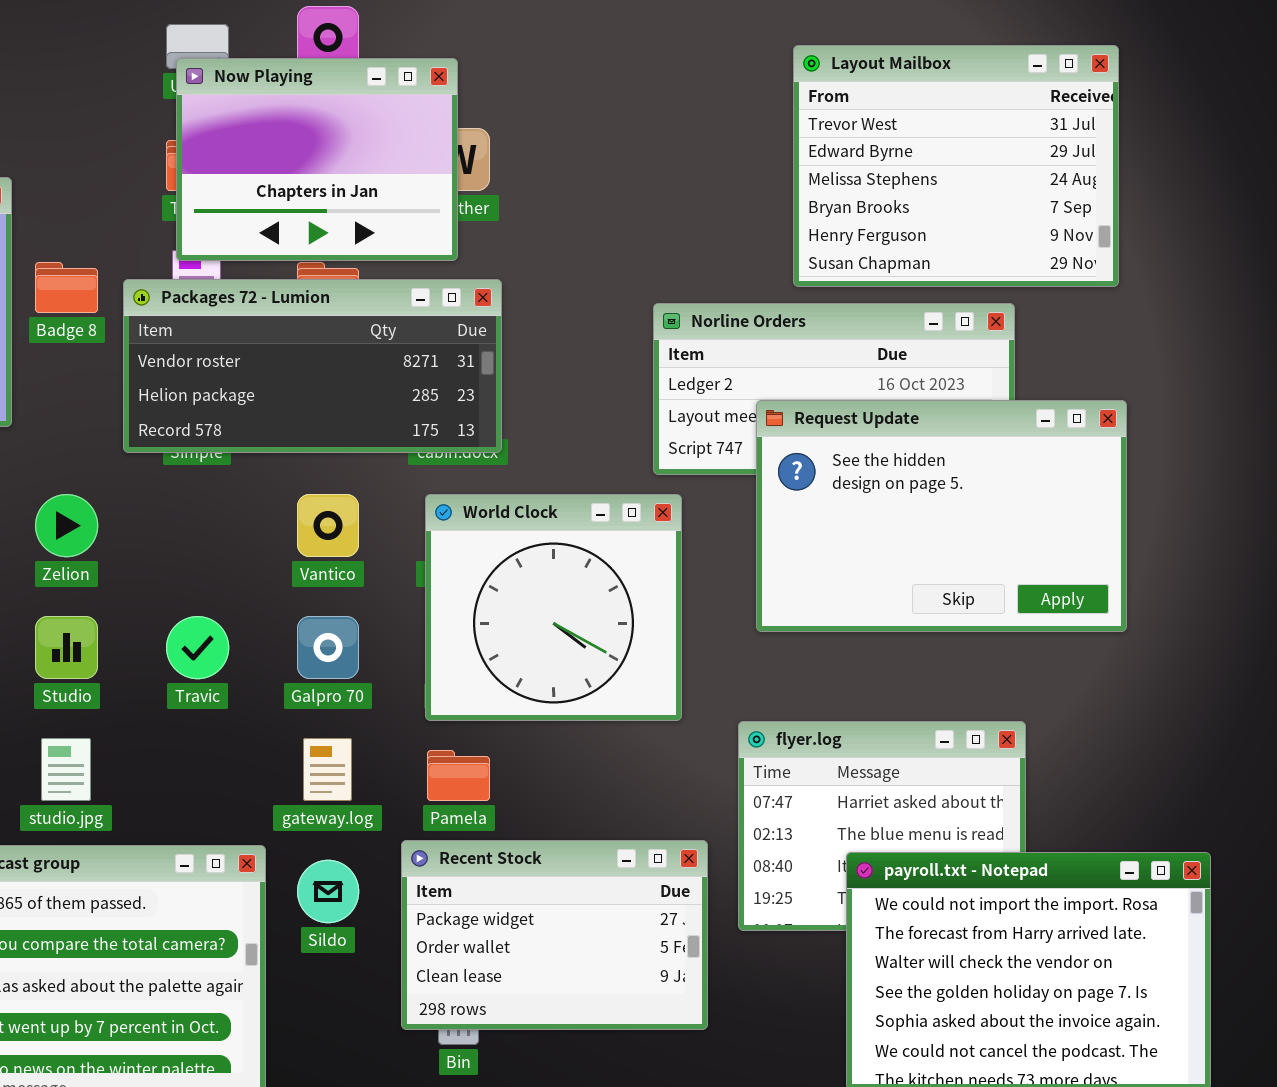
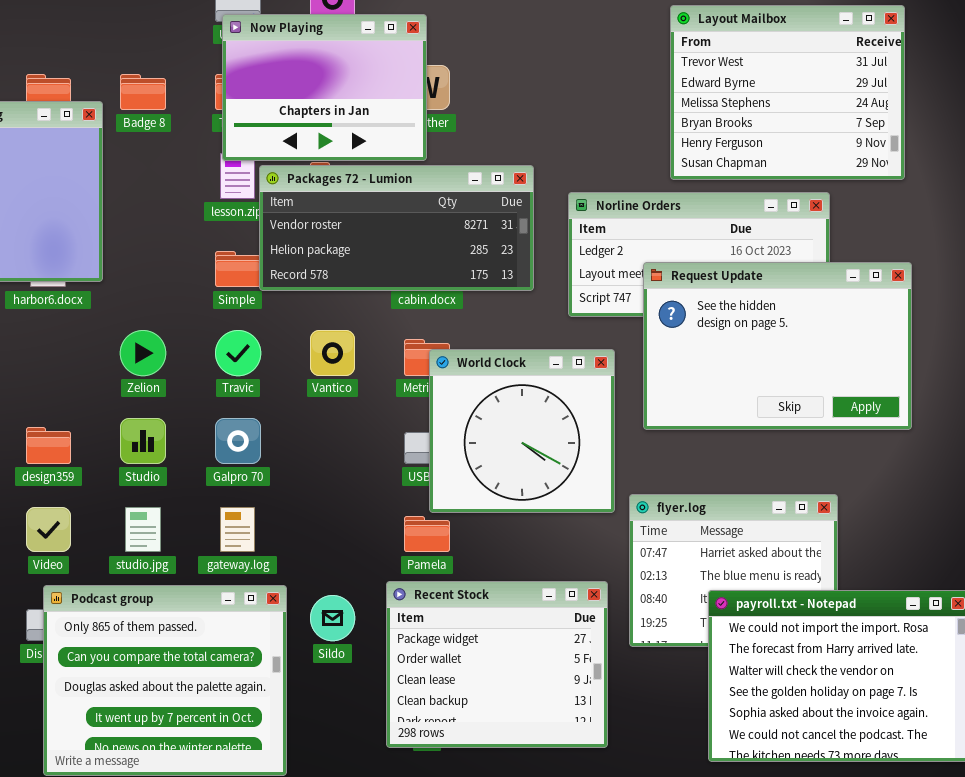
Badge 8: [35,262,98,313] -> [120,74,166,110], moved
Packages 72 - Lumion: [123,279,502,453] -> [259,165,534,291], moved
World Clock: [425,494,682,721] -> [429,349,615,513], moved
Travic: [166,616,229,679] -> [215,330,261,376], moved
Galpro 70: [297,616,359,679] -> [215,418,261,464], moved
gateway.log: [303,738,352,801] -> [220,507,255,552], moved
Recent Stock: [401,840,708,1030] -> [386,581,608,748], resized

